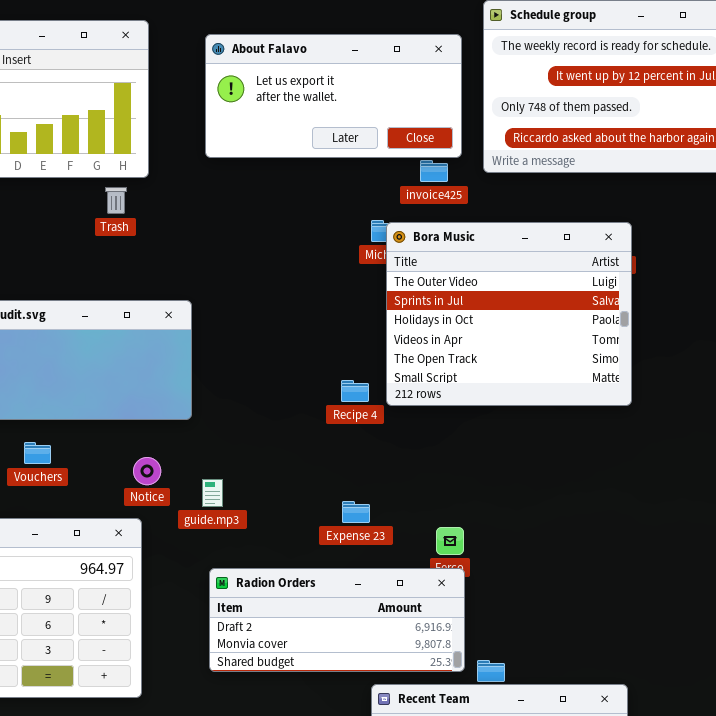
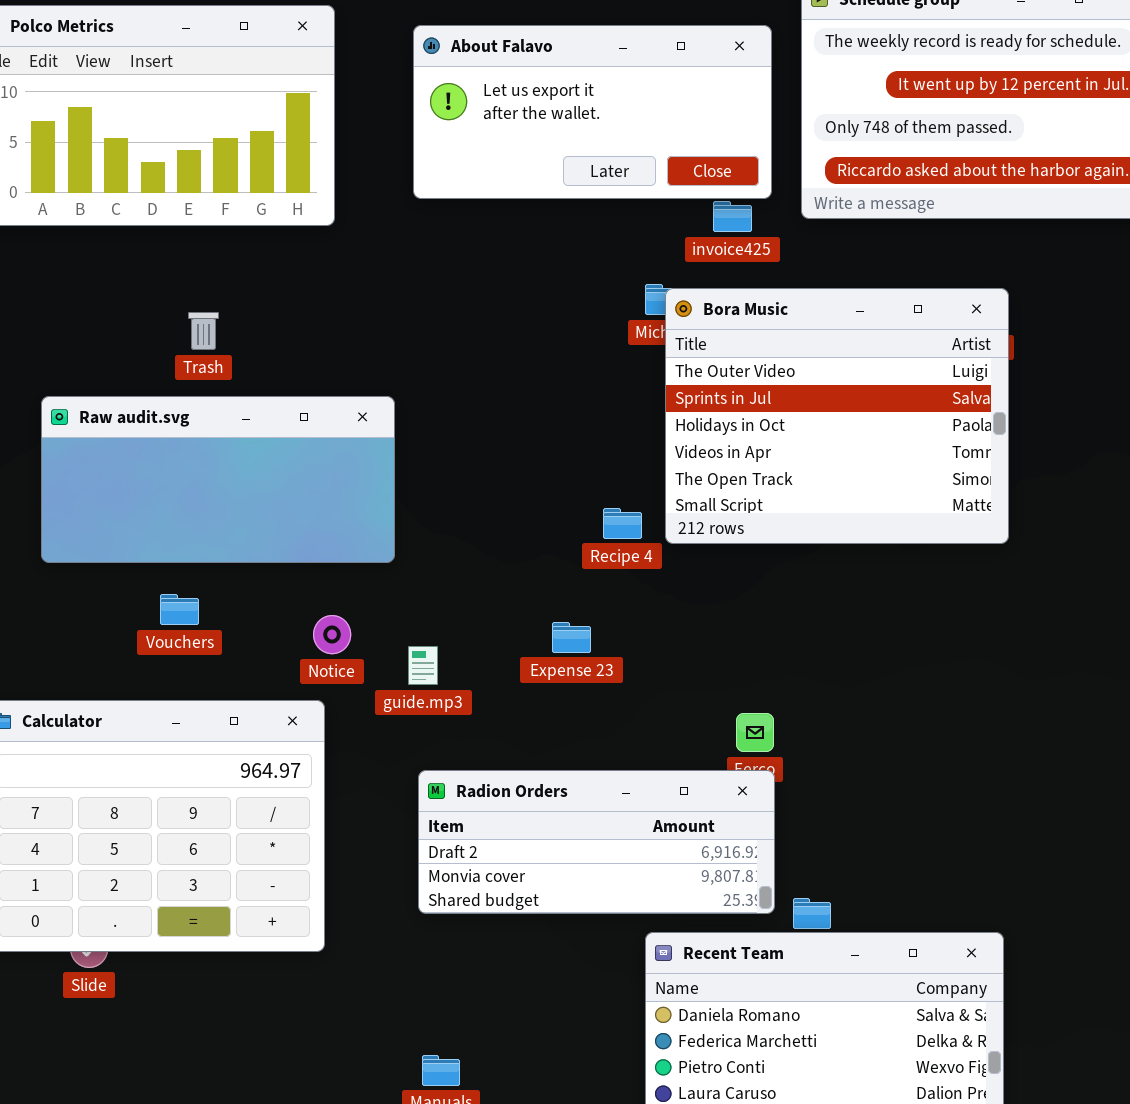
Trash: [105,187,127,214] -> [188,312,219,350], moved
Expense 23: [342,501,370,523] -> [552,622,591,653], moved

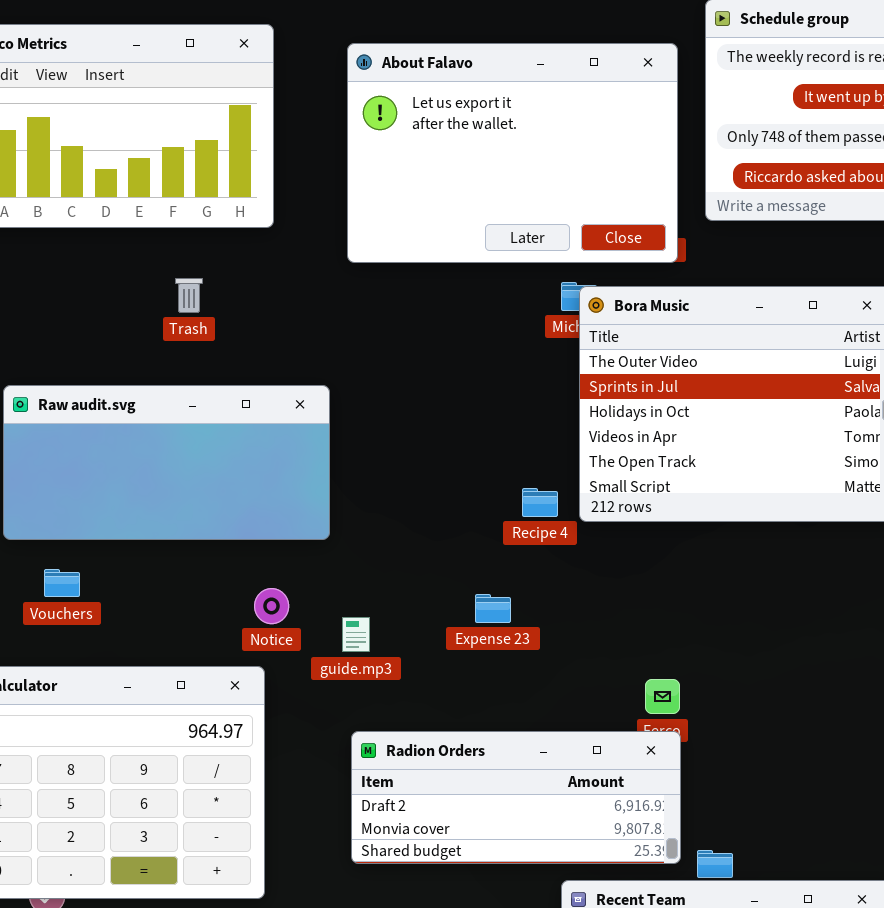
About Falavo: [413,25,772,199] -> [347,43,678,263], resized
Trash: [188,312,219,350] -> [175,278,203,313], moved
Vouchers: [160,594,199,625] -> [44,569,80,597], moved

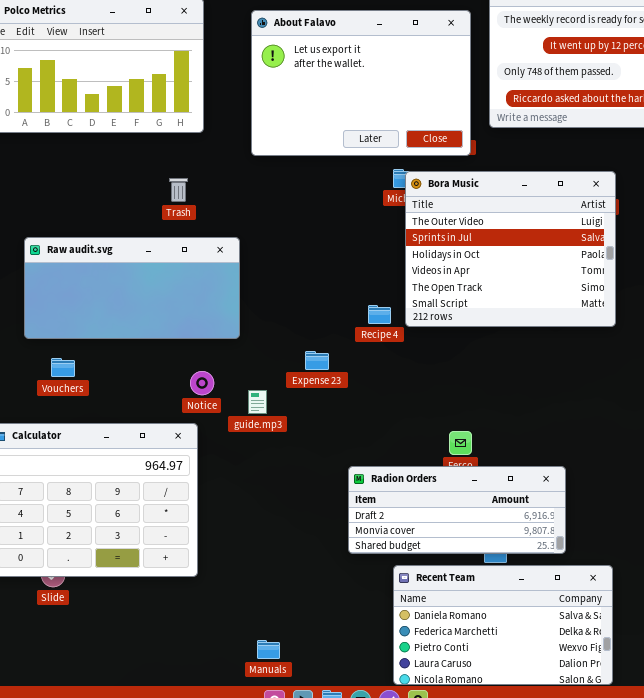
Trash: [175,278,203,313] -> [169,178,188,202], moved
Expense 23: [475,594,511,623] -> [305,351,329,370], moved
Radion Orders: [351,731,681,864] -> [348,466,566,554], moved

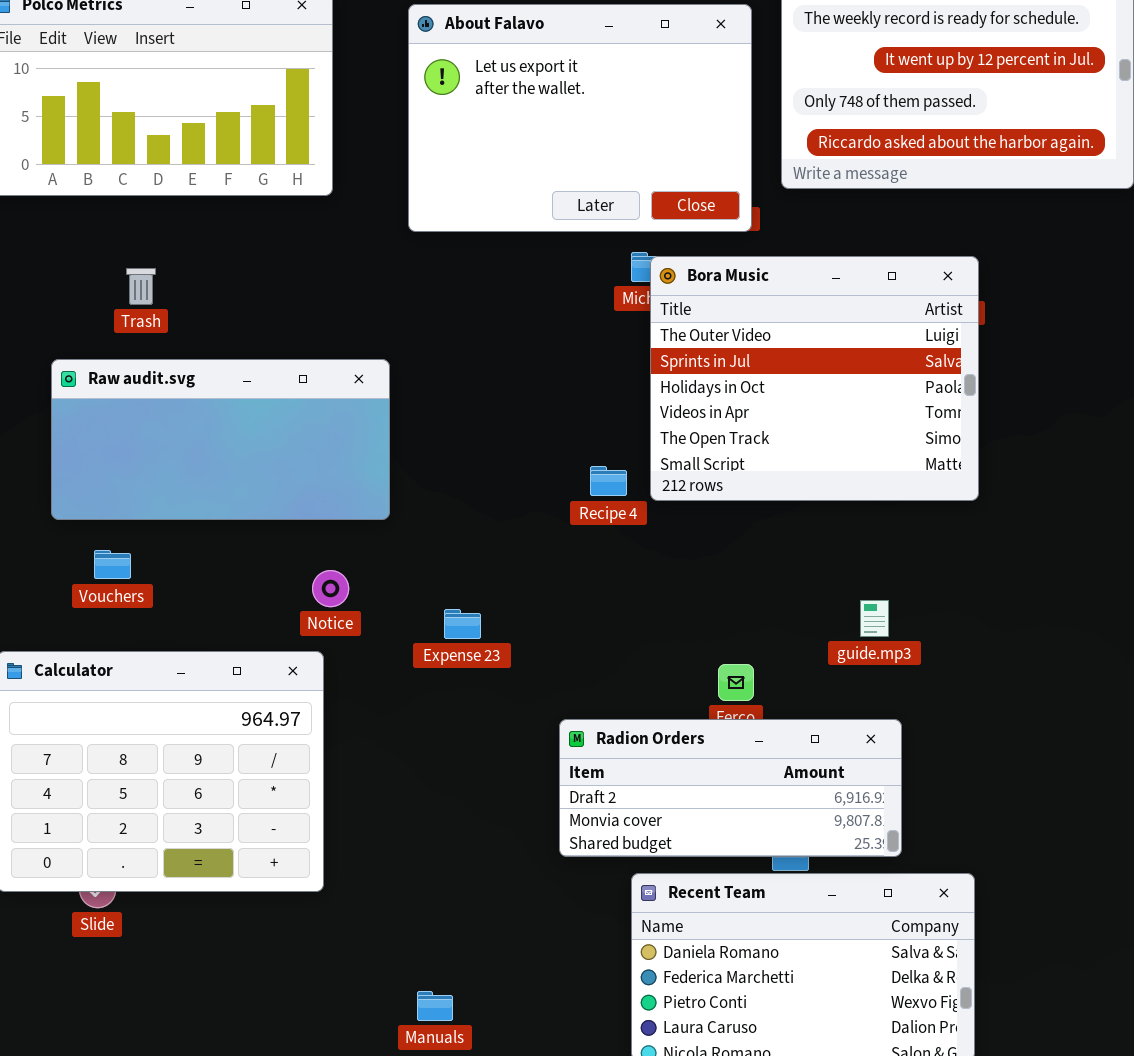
Trash: [169,178,188,202] -> [126,268,156,305], moved
Expense 23: [305,351,329,370] -> [444,609,481,639], moved
guide.mp3: [248,390,267,414] -> [860,600,889,637], moved

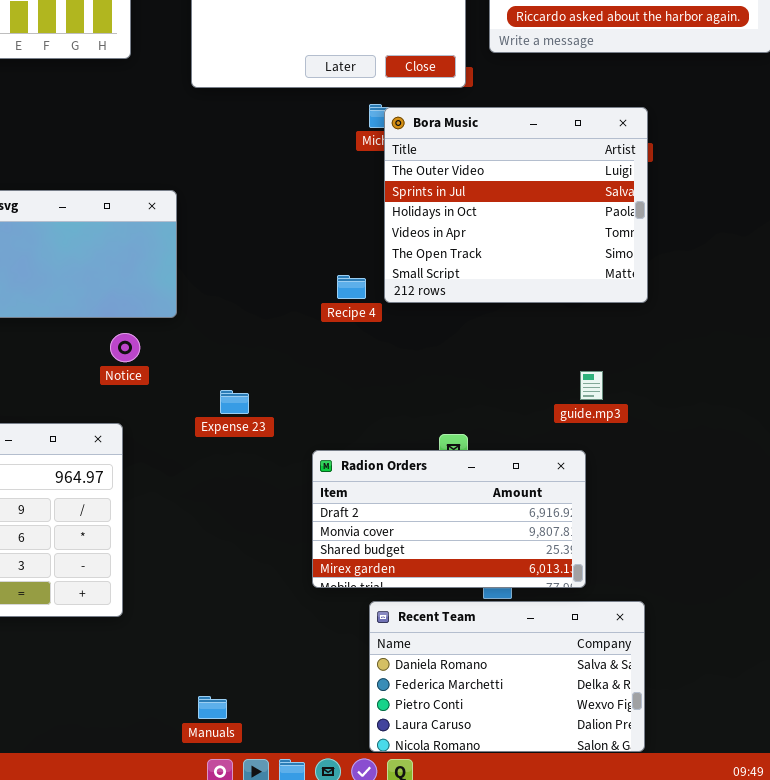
Notice: [312,570,349,607] -> [110,333,140,362], moved
guide.mp3: [860,600,889,637] -> [580,371,603,400], moved
Radion Orders: [559,719,902,857] -> [312,450,586,588], resized

